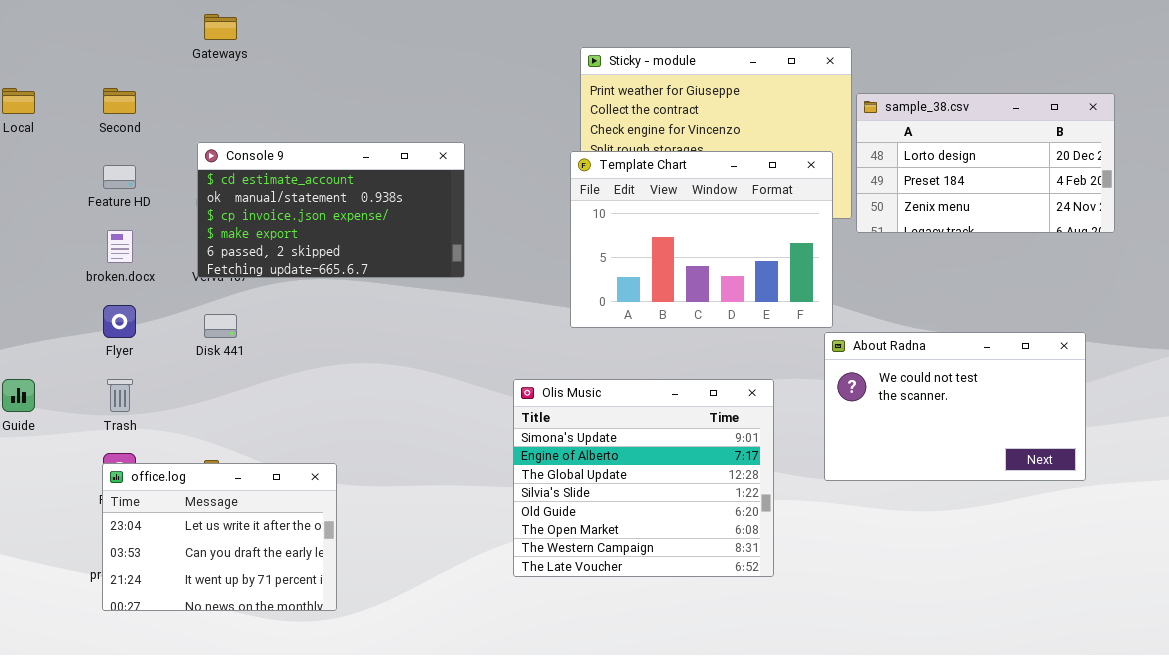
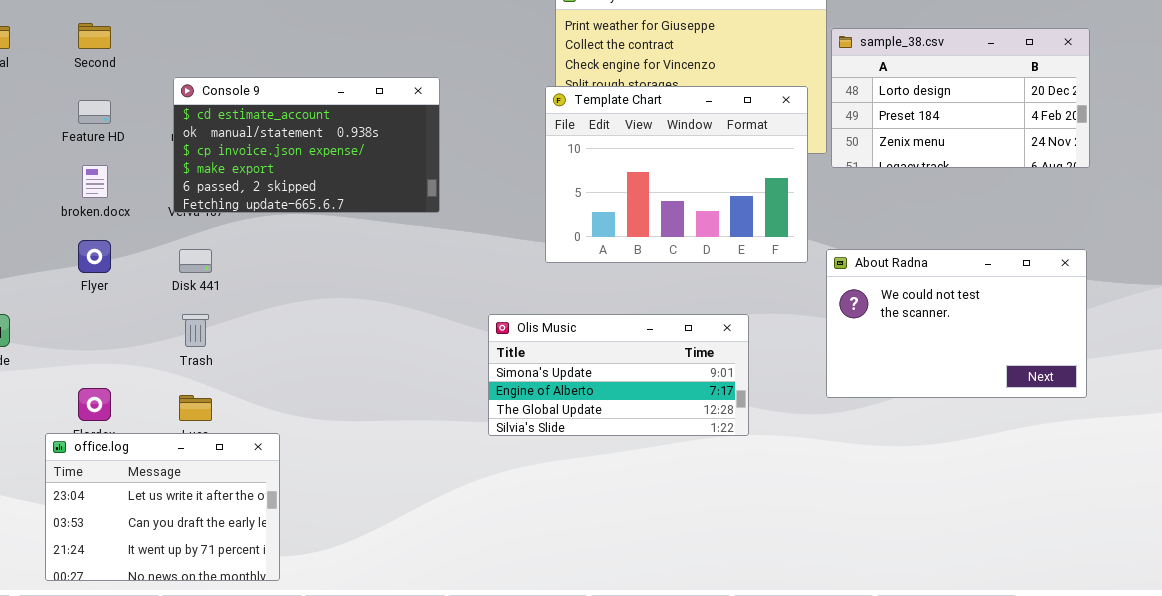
About Radna: [824,332,1086,481] -> [826,249,1087,398], moved
Trash: [107,379,133,412] -> [182,314,209,347], moved
Olis Music: [513,379,774,577] -> [488,314,749,436], resized
office.log: [102,463,337,611] -> [45,433,280,581], moved

